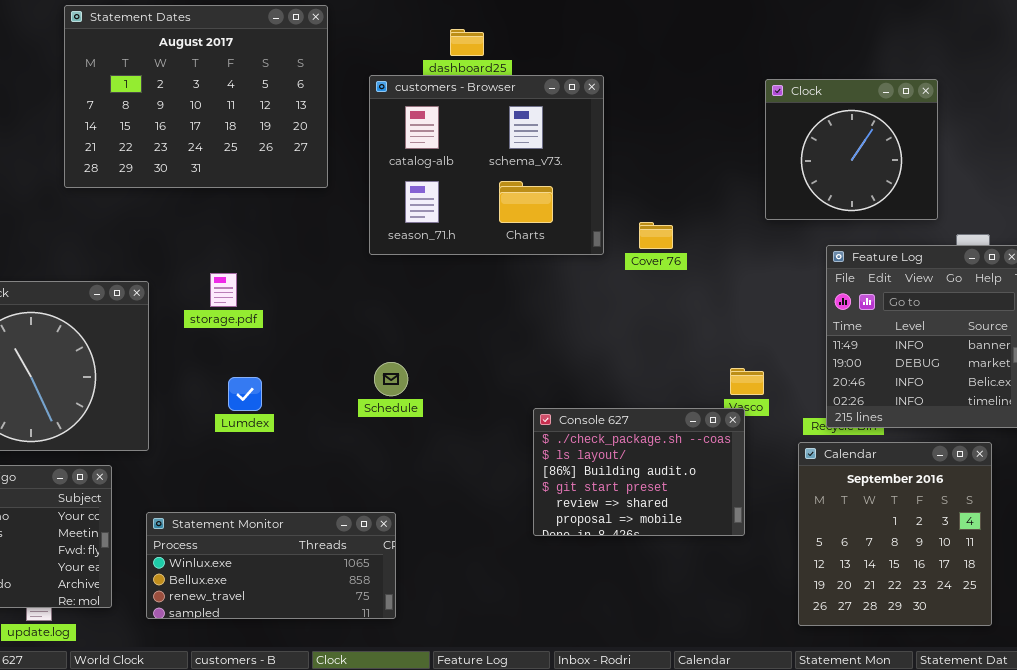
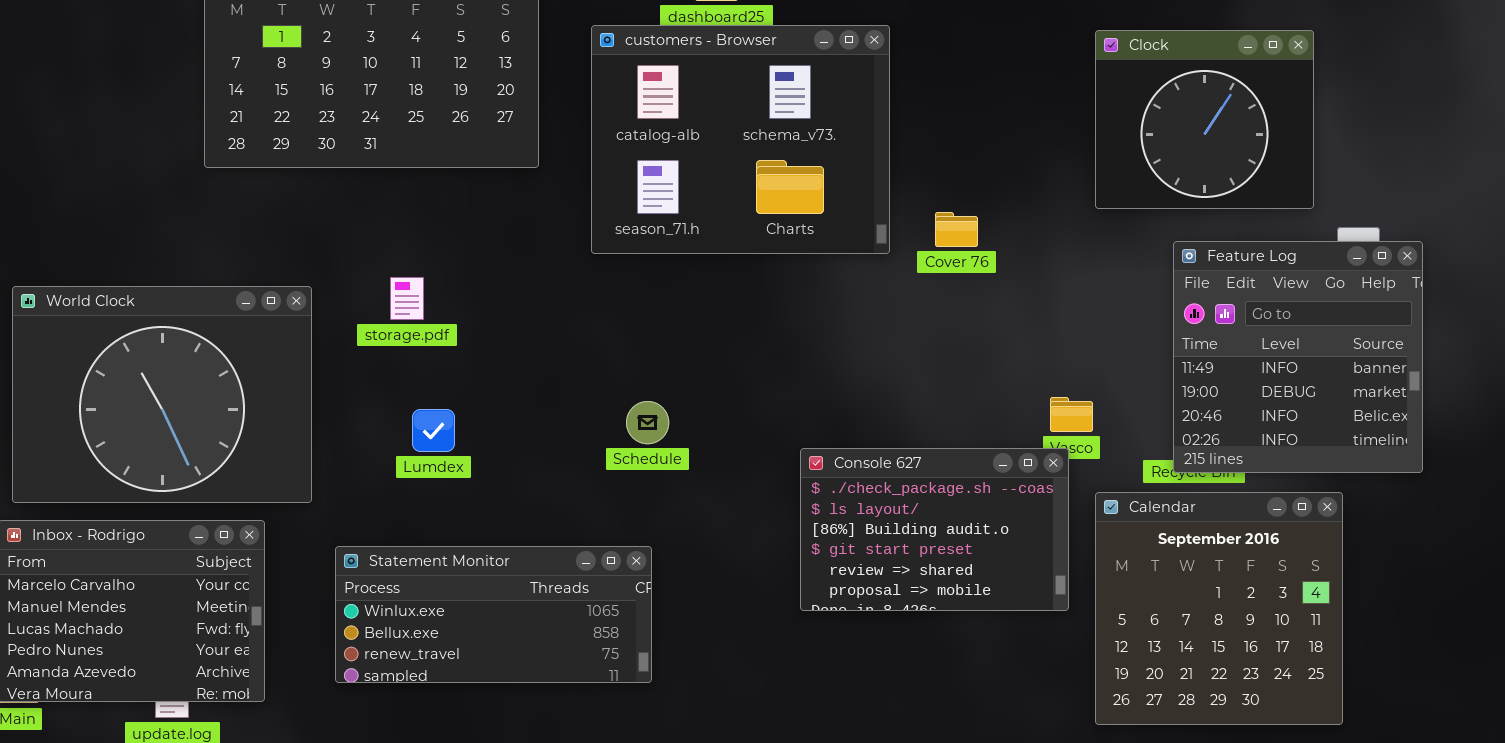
Schedule: [374,362,408,396] -> [626,401,669,444], moved
Calendar: [798,442,992,626] -> [1095,492,1343,725], moved
Statement Monitor: [146,512,396,619] -> [335,546,652,683], moved

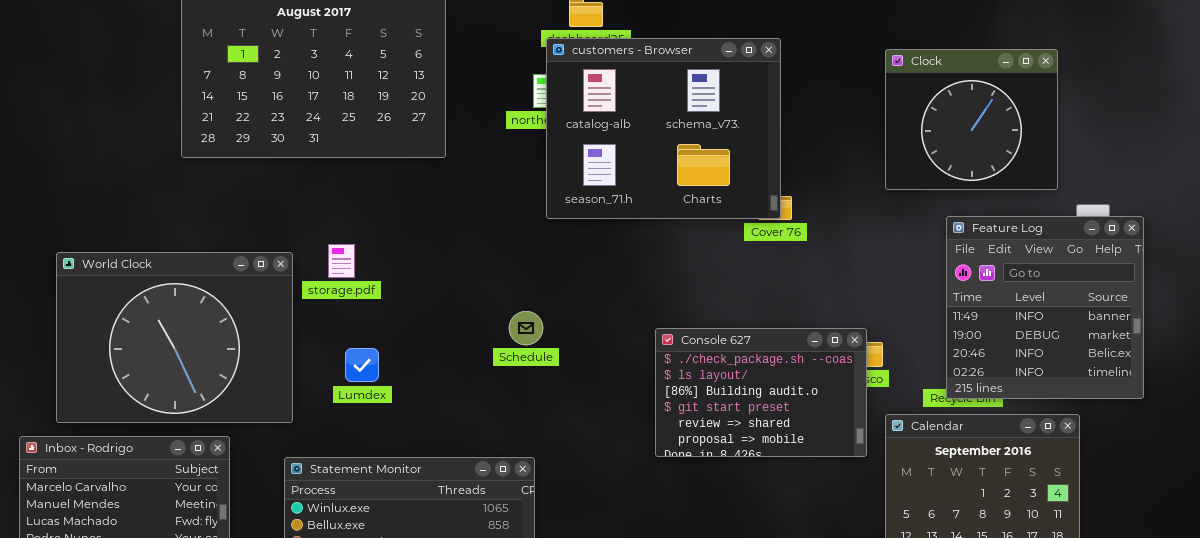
customers - Browser: [591,25,890,254] -> [546,38,781,219], moved
World Clock: [12,286,312,503] -> [56,252,293,423], moved
Schedule: [626,401,669,444] -> [509,311,543,345], moved
Console 627: [800,448,1069,611] -> [655,328,867,457], moved

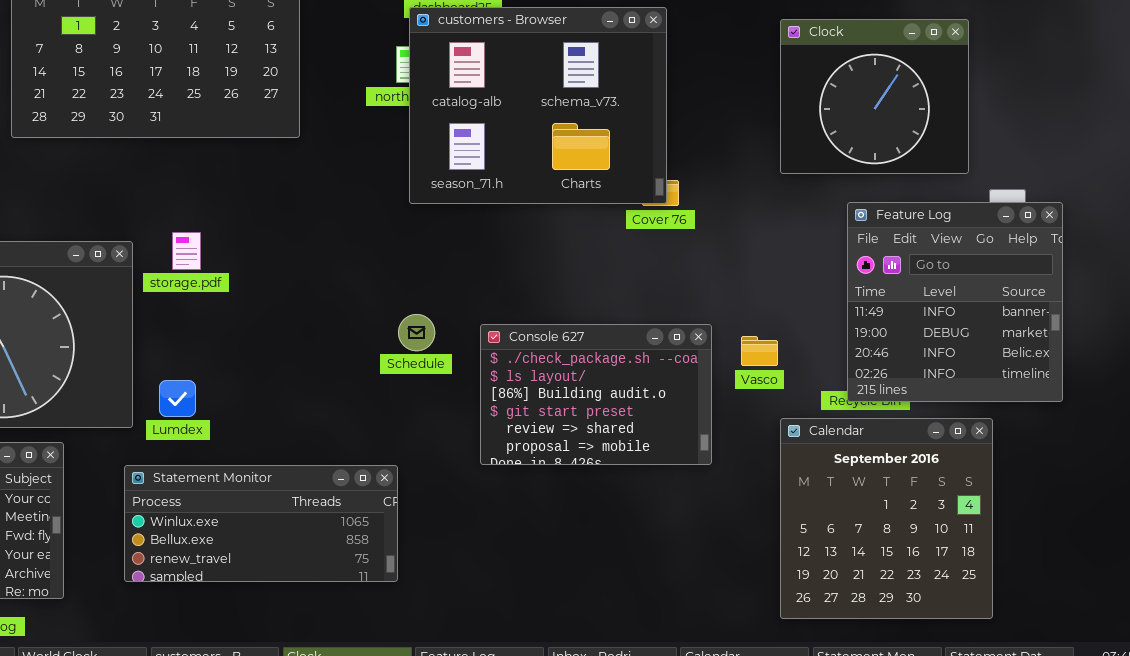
Schedule: [509,311,543,345] -> [398,314,435,351], moved
Console 627: [655,328,867,457] -> [480,324,712,465], moved
Lumdex: [345,348,379,382] -> [159,380,196,417], moved

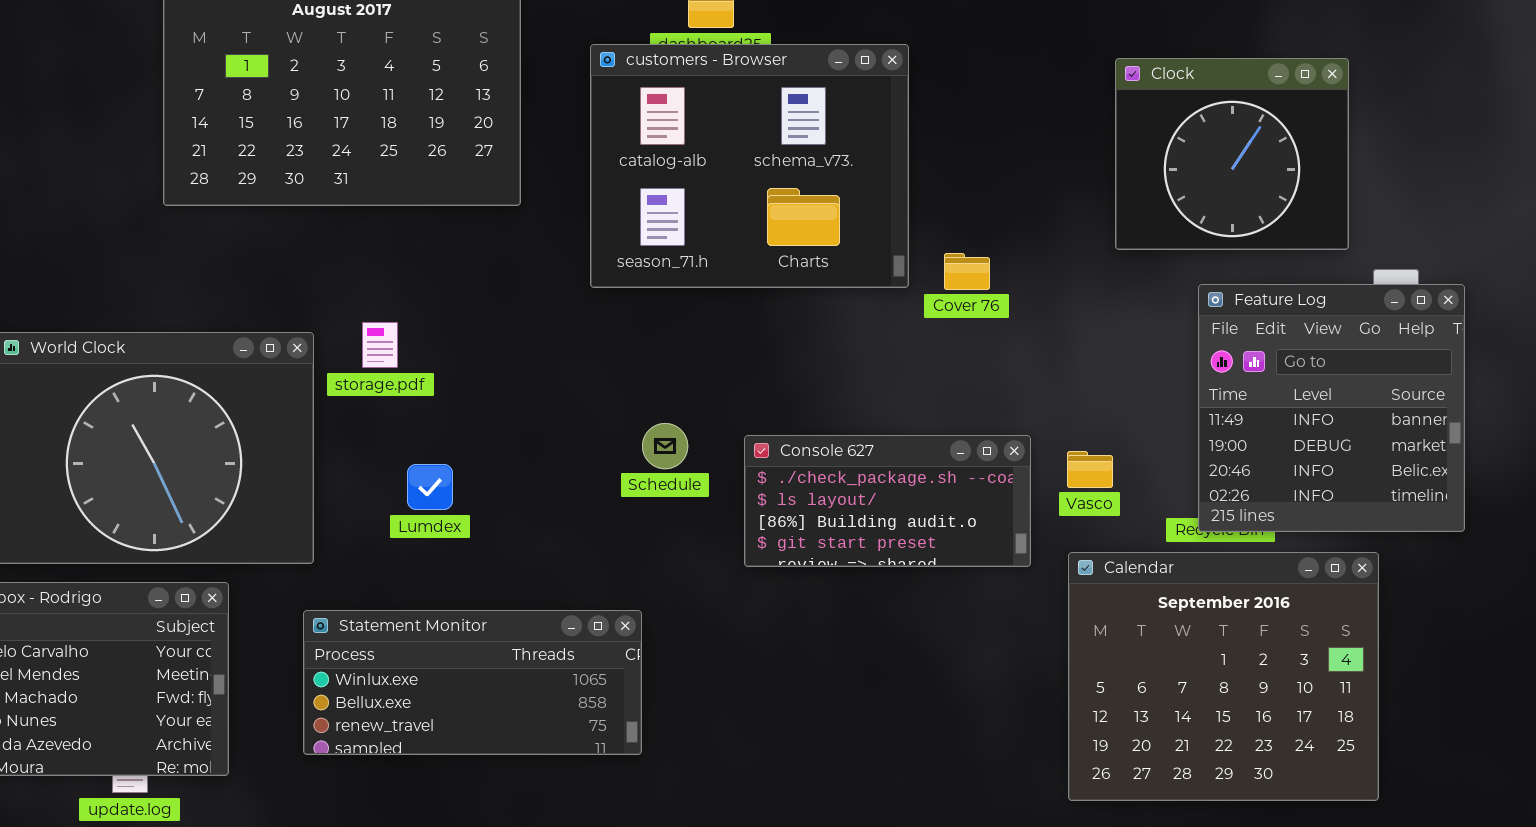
customers - Browser: [409,7,667,204] -> [590,44,909,288], moved
Console 627: [480,324,712,465] -> [744,435,1031,567], resized
Lumdex: [159,380,196,417] -> [407,464,453,510], moved
Calendar: [780,418,993,619] -> [1068,552,1379,801], resized

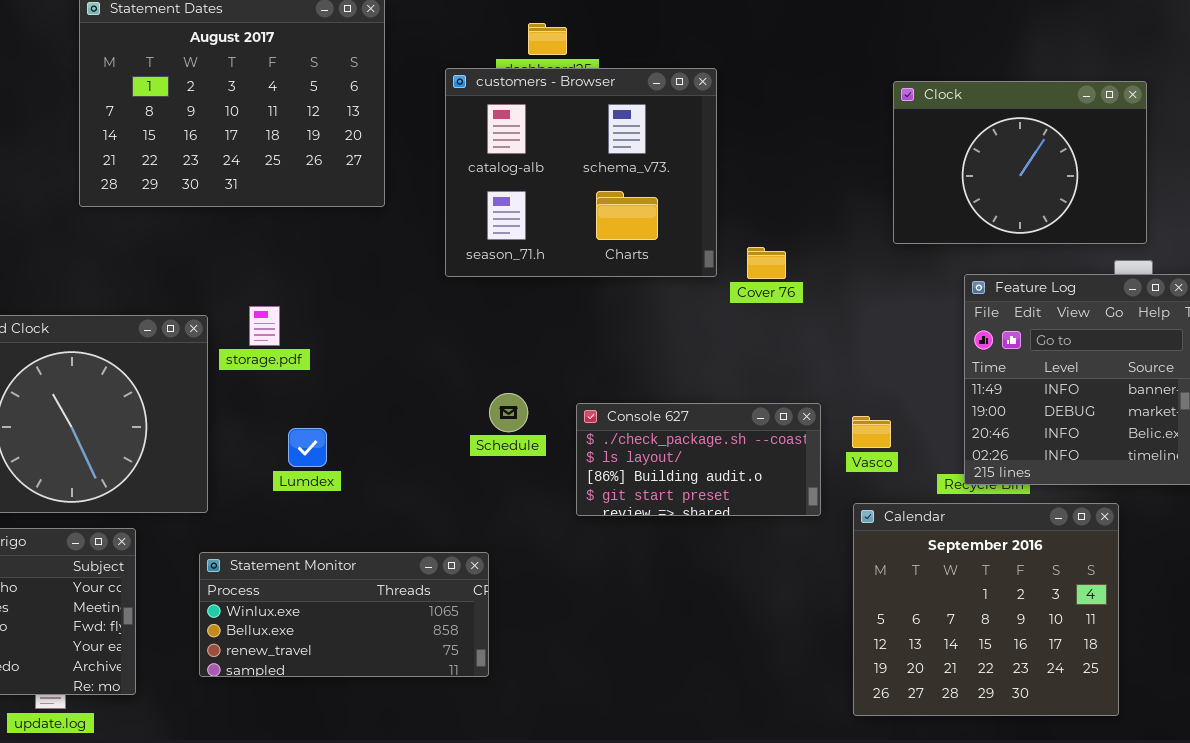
Clock: [1115,58,1349,250] -> [893,81,1147,244], resized

